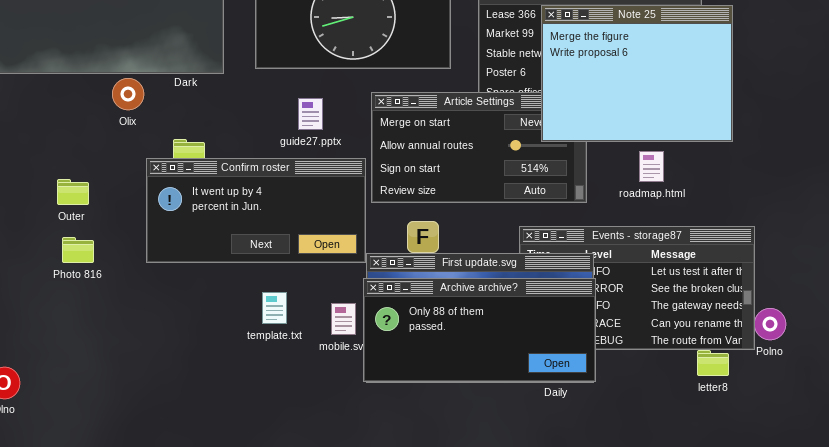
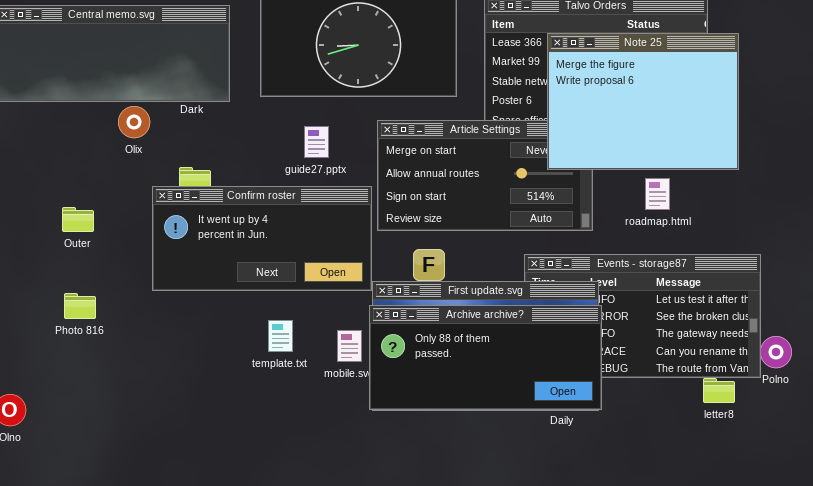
Photo 816: [62,237,94,263] -> [64,293,96,319], moved

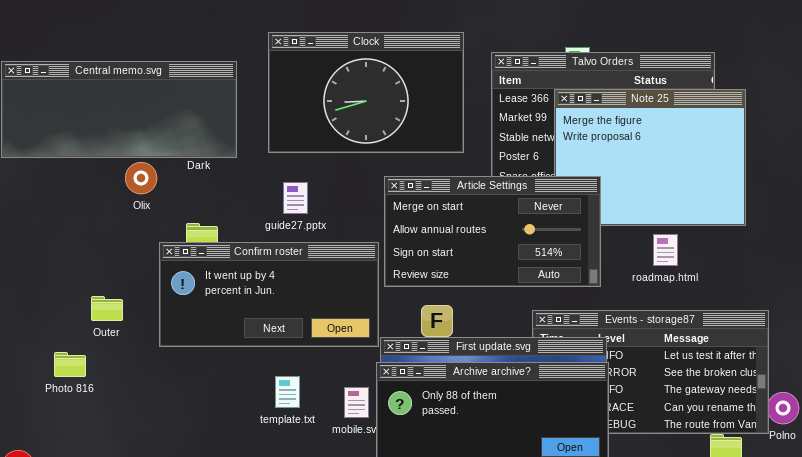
Article Settings: [377,120,593,231] -> [384,176,601,287], raised
guide27.pptx: [304,126,329,158] -> [283,182,308,214], moved
Outer: [62,207,94,232] -> [91,296,123,321], moved
Photo 816: [64,293,96,319] -> [54,352,86,377], moved

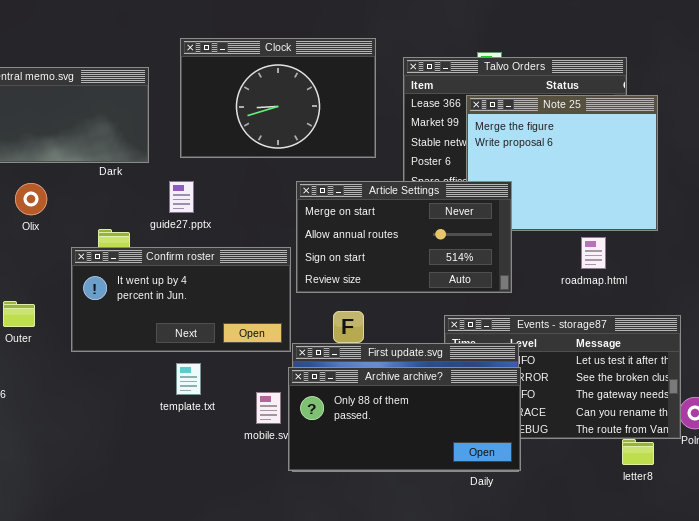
Olix: [125,162,157,194] -> [15,183,47,215], moved
guide27.pptx: [283,182,308,214] -> [169,181,194,213], moved
roadmap.html: [653,234,678,266] -> [581,237,606,269], moved
template.txt: [275,376,300,408] -> [176,363,201,395], moved

